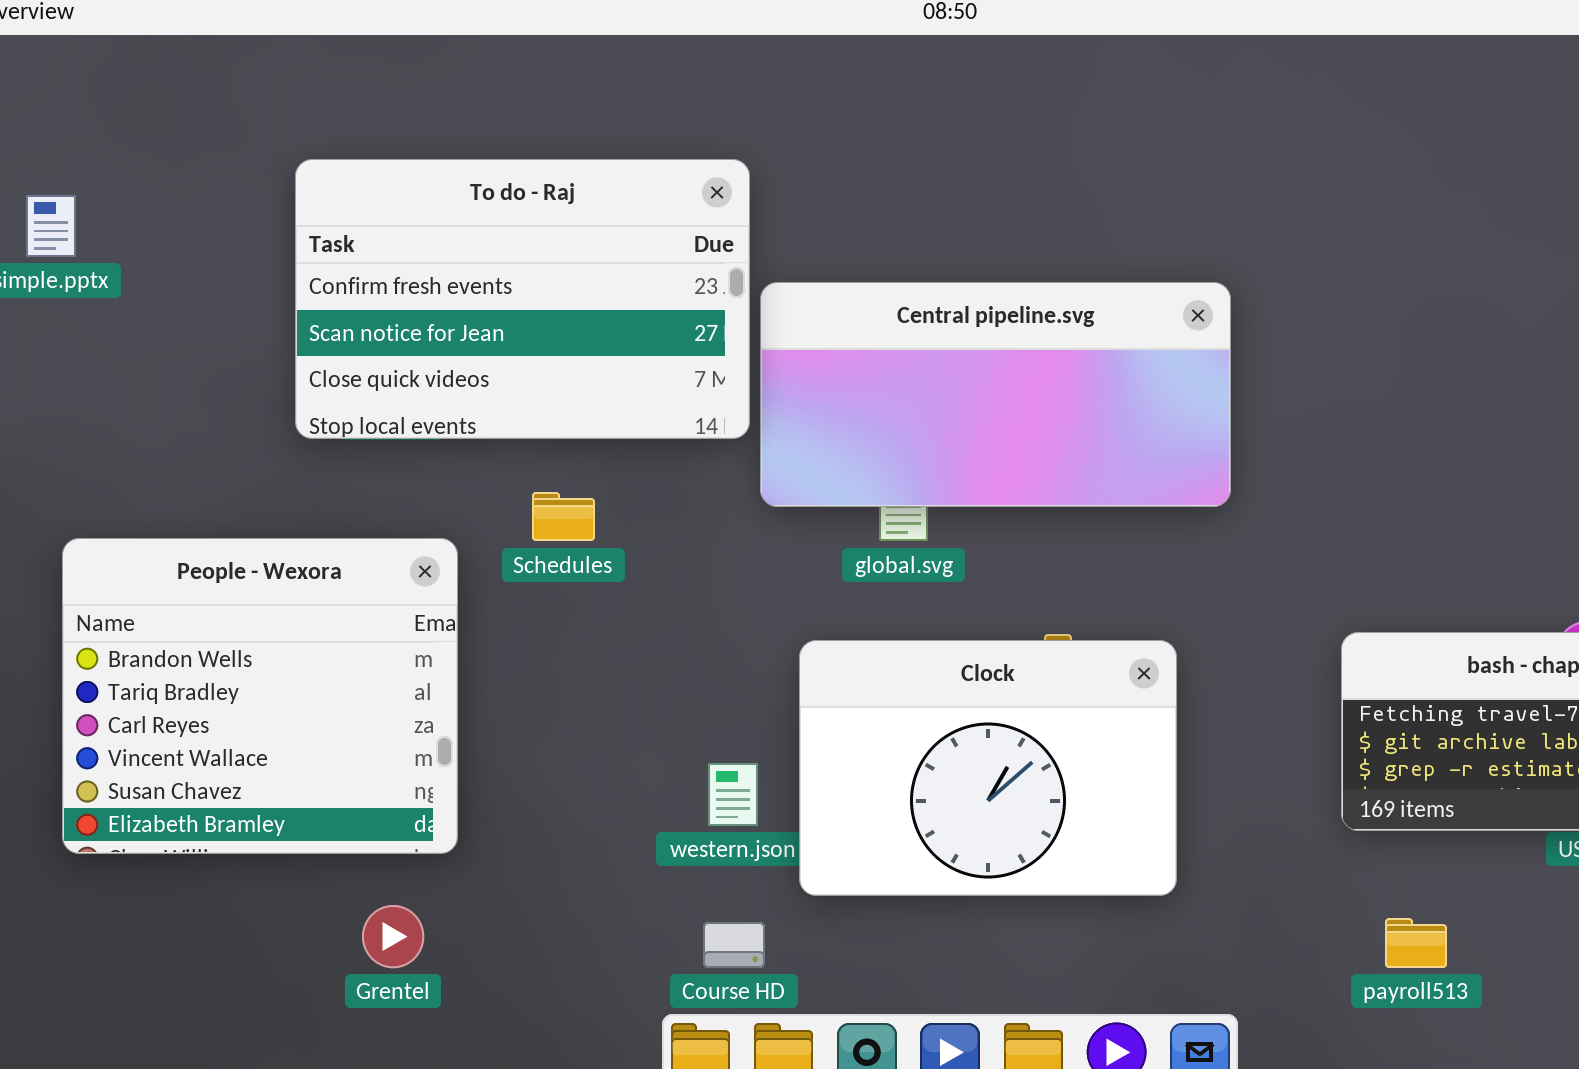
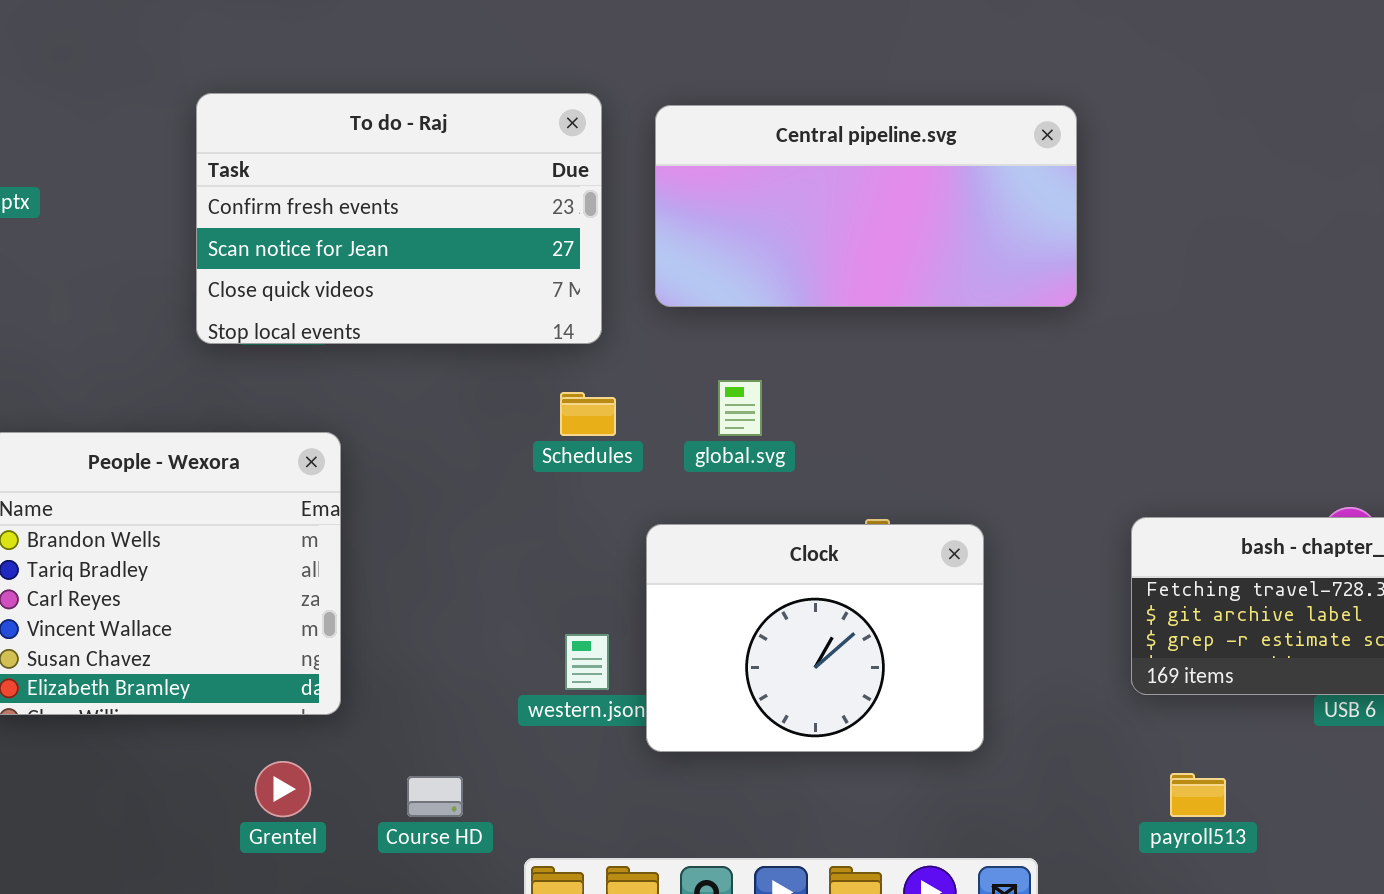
Central pipeline.svg: [760,282,1231,507] -> [655,105,1077,307], moved
Schedules: [532,492,595,541] -> [560,392,616,436], moved
Course HD: [703,922,765,968] -> [407,776,463,817], moved

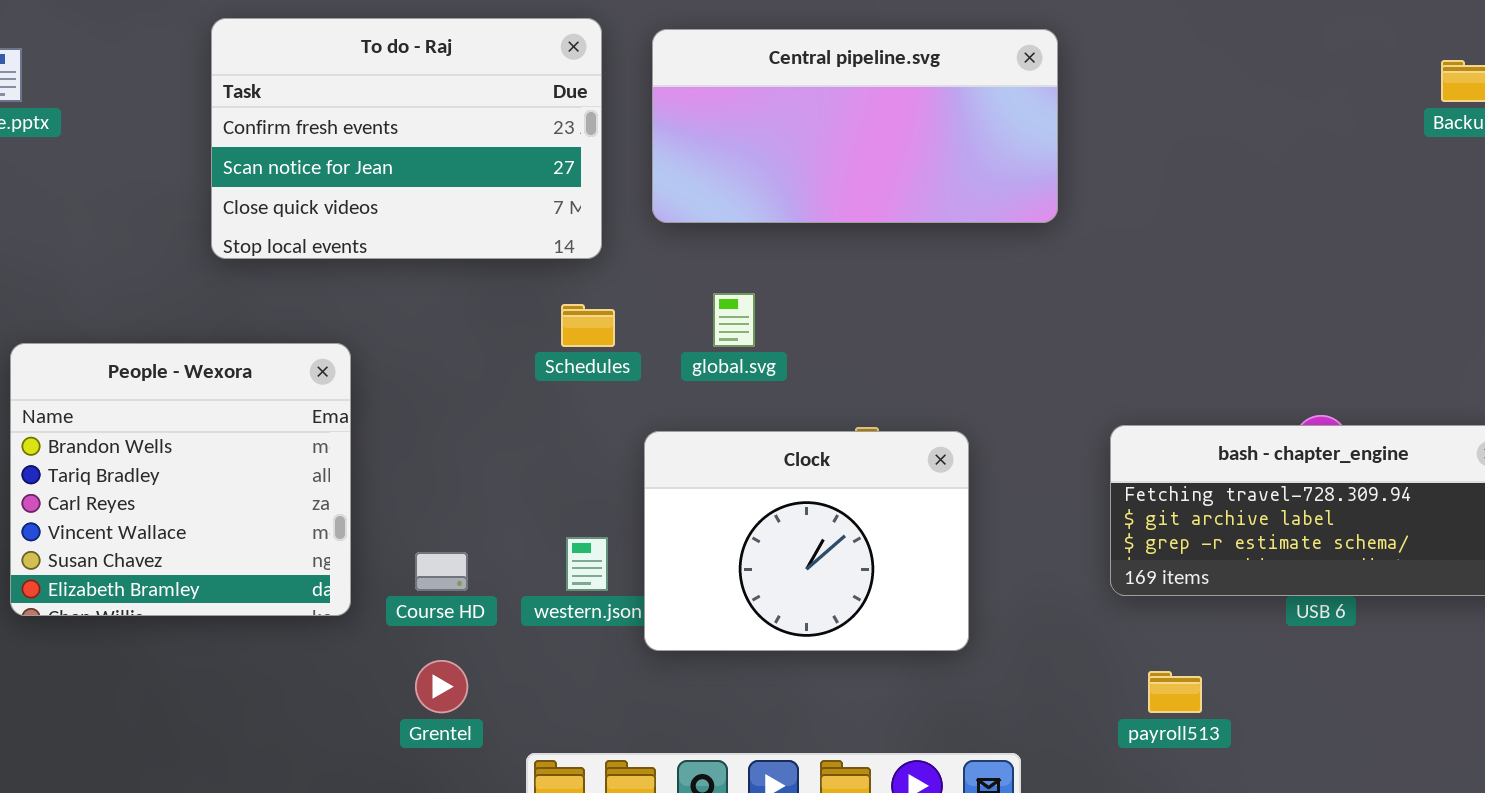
Grentel: [255,761,311,817] -> [415,660,468,713], moved
Course HD: [407,776,463,817] -> [415,552,468,591], moved

